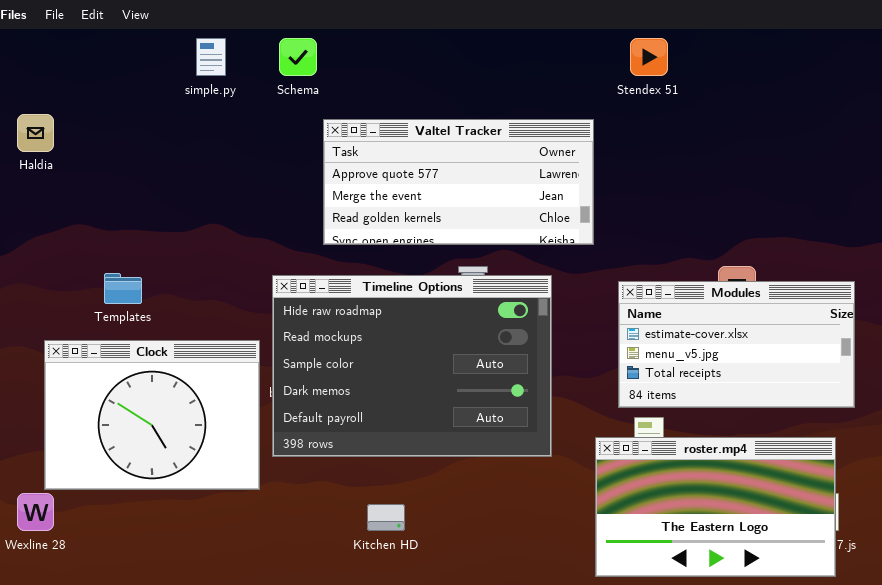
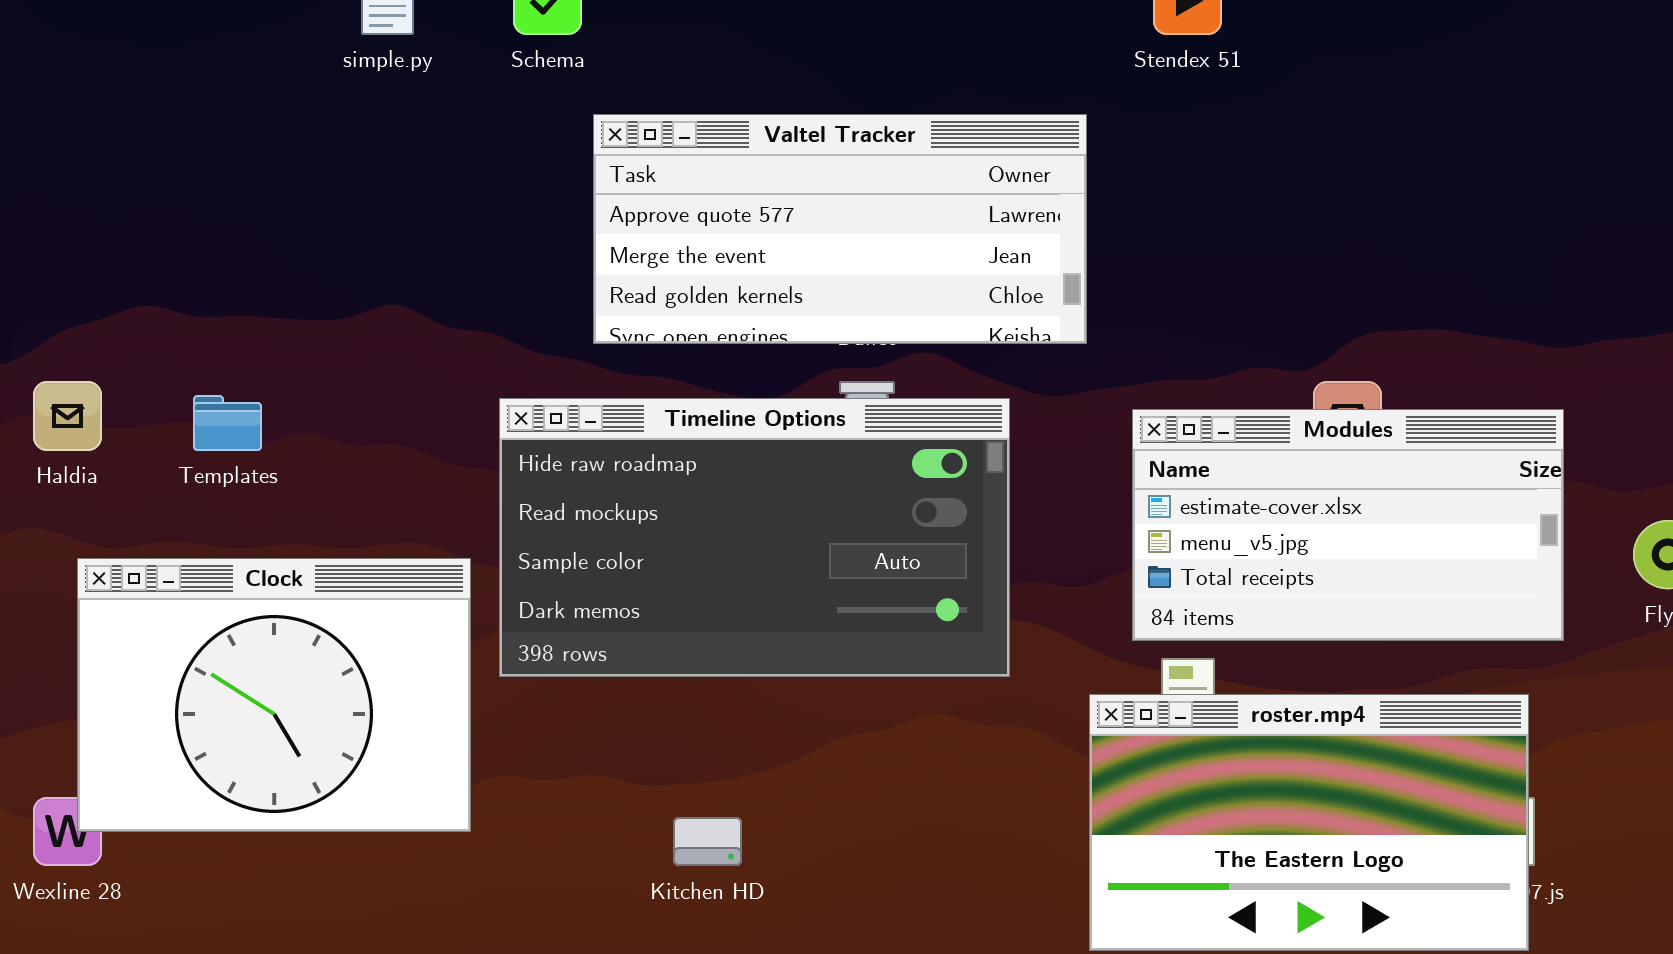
Haldia: [17,114,54,152] -> [33,381,102,451], moved
Timeline Options: [272,275,552,457] -> [499,398,1010,677], resized
Clock: [44,340,260,490] -> [77,558,471,832], moved

